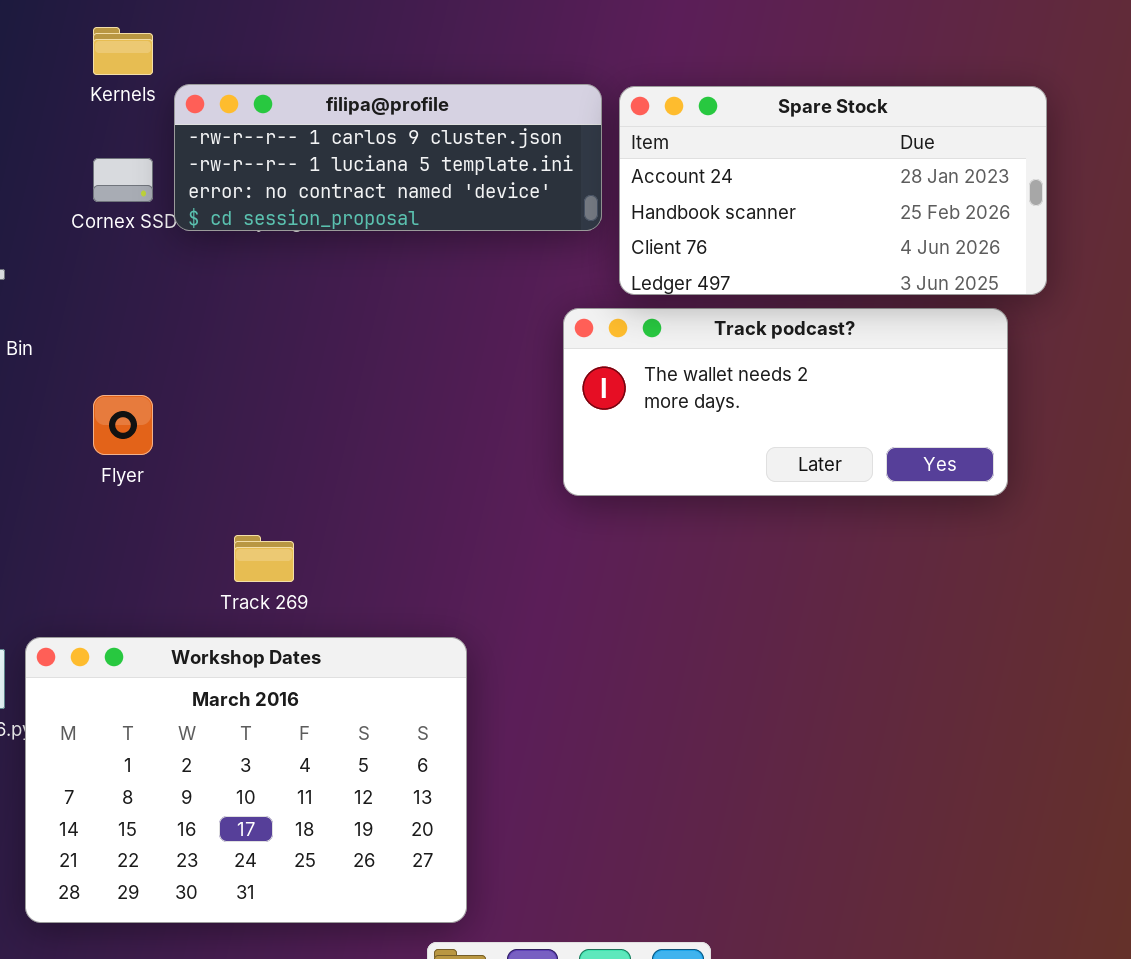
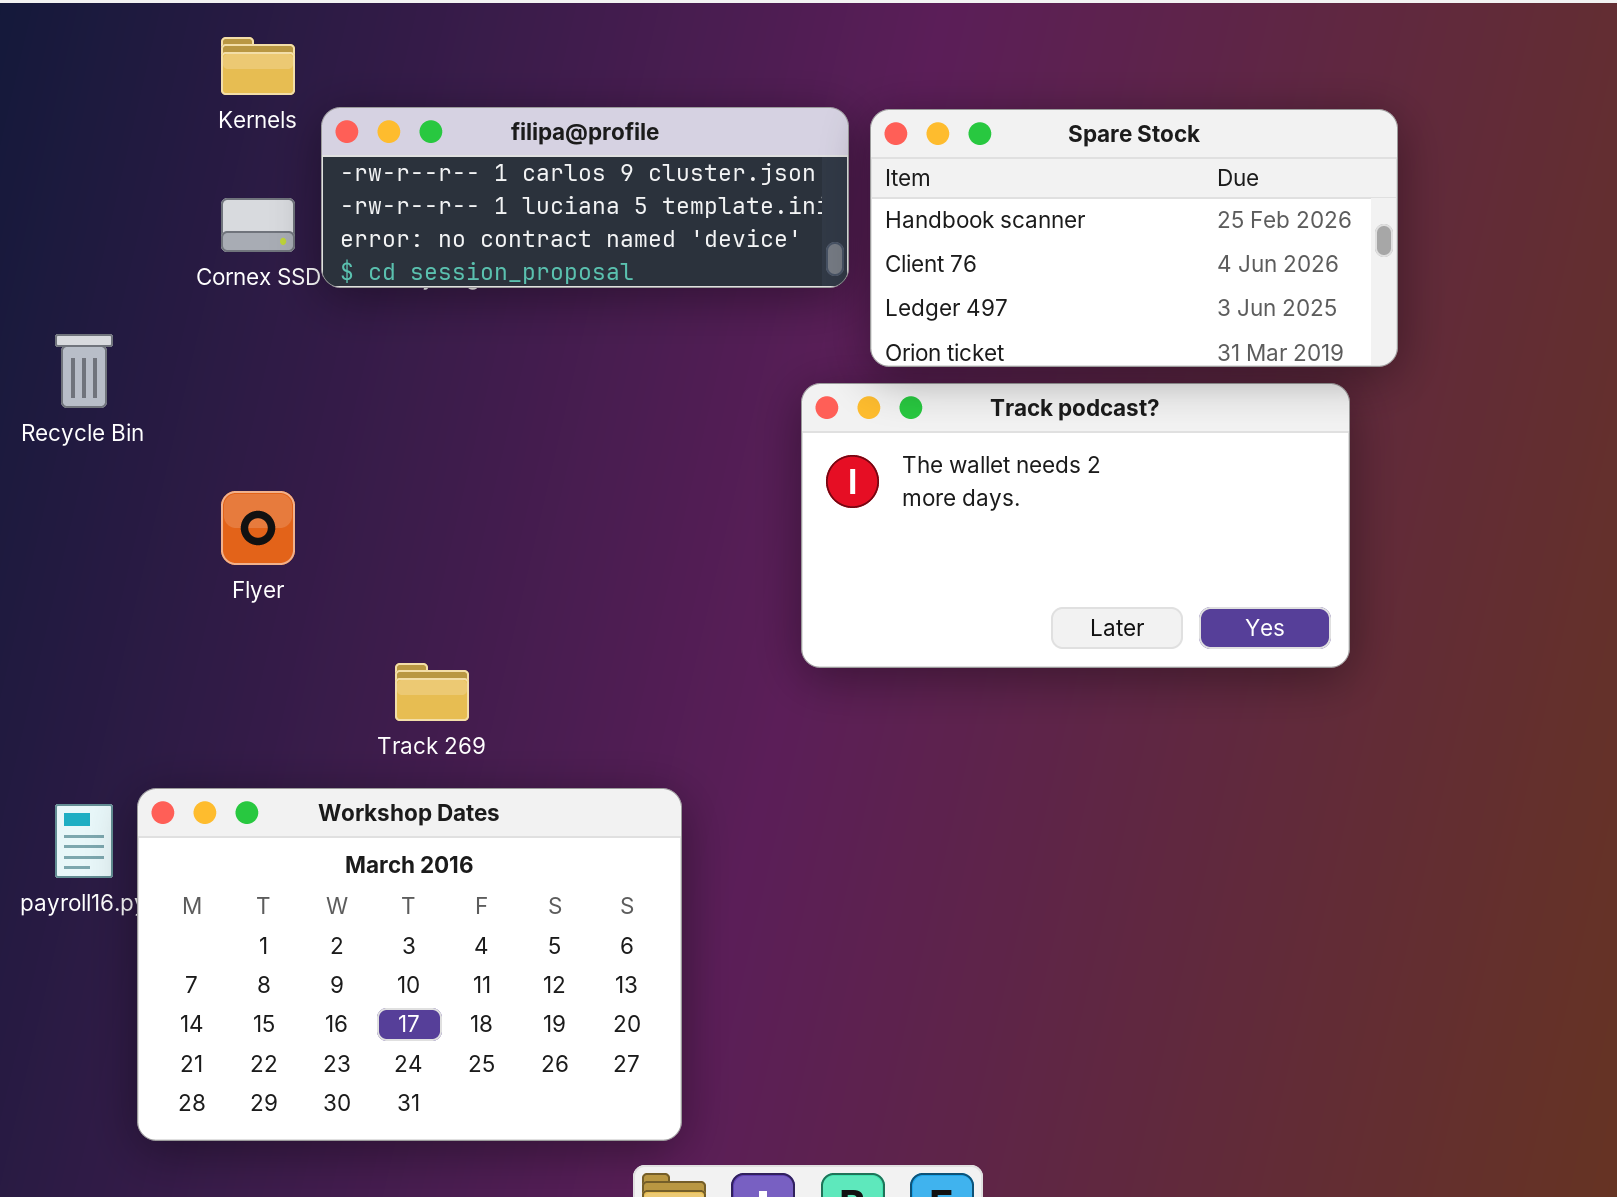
Spare Stock: [619,86,1047,295] -> [870,109,1398,367], scrolled down 1 row
Track podcast?: [563,308,1008,496] -> [801,383,1350,668], resized

